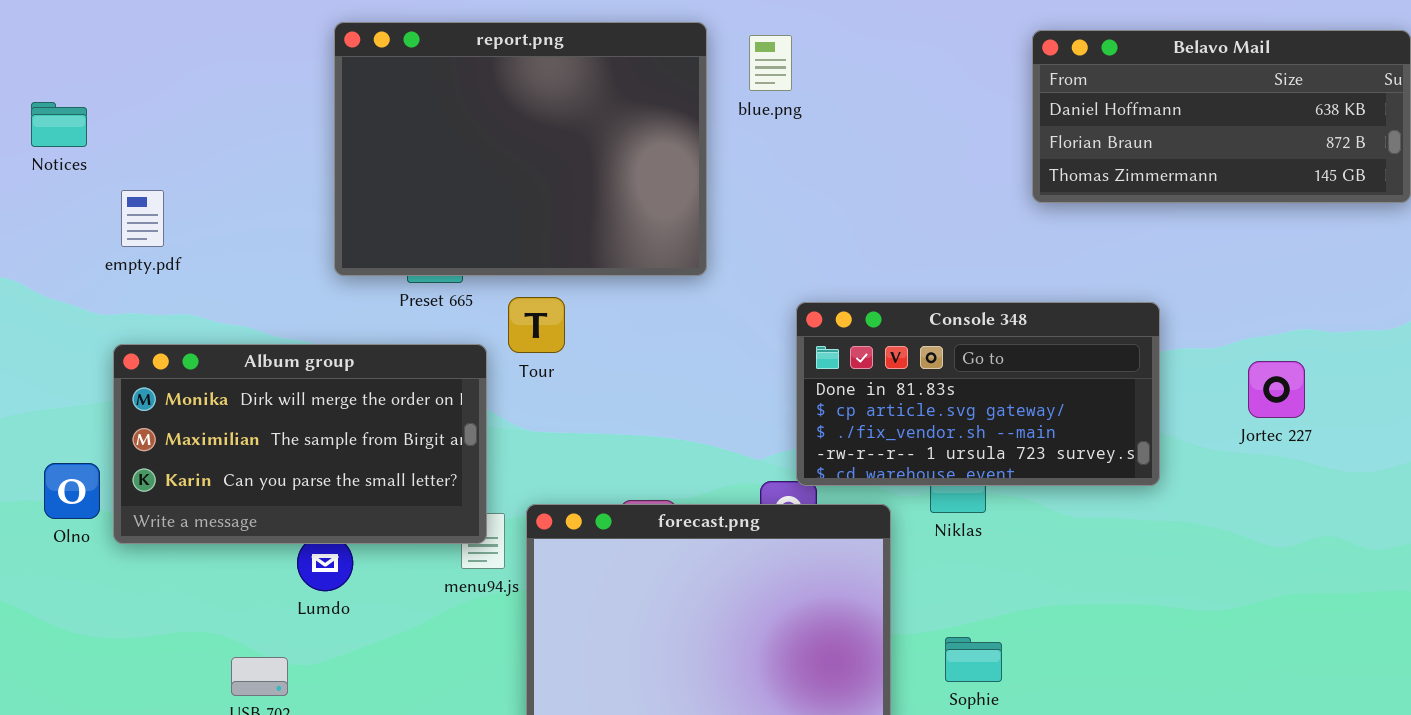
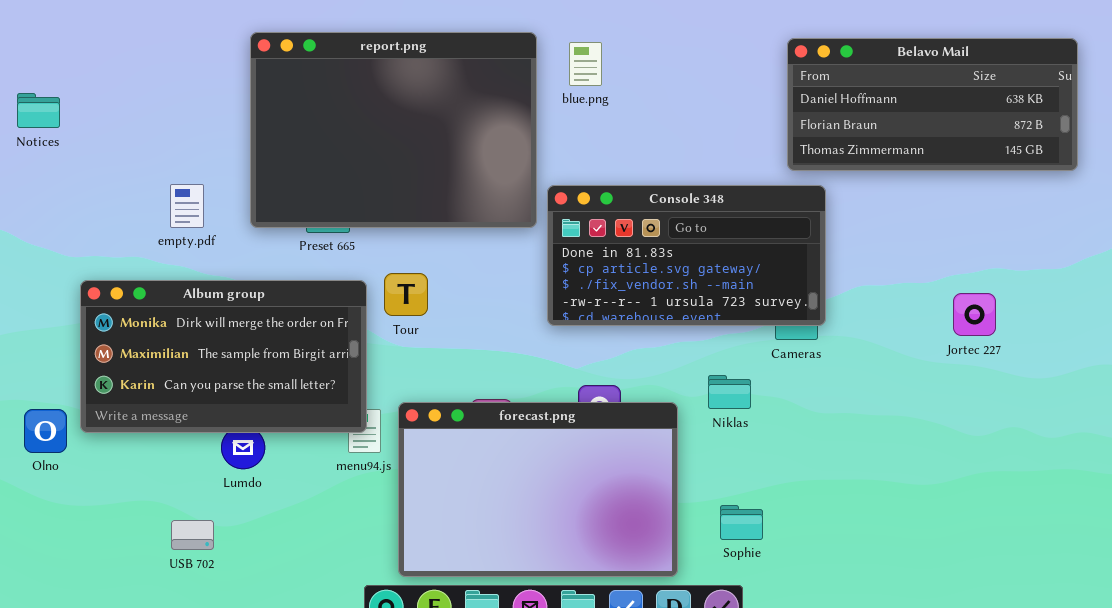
empty.pdf: [121,190,164,247] -> [170,184,204,228], moved
Tour: [508,297,565,353] -> [384,273,428,316], moved
Console 348: [796,302,1160,486] -> [547,185,826,326], moved
Olno: [44,463,100,519] -> [24,409,67,453], moved

